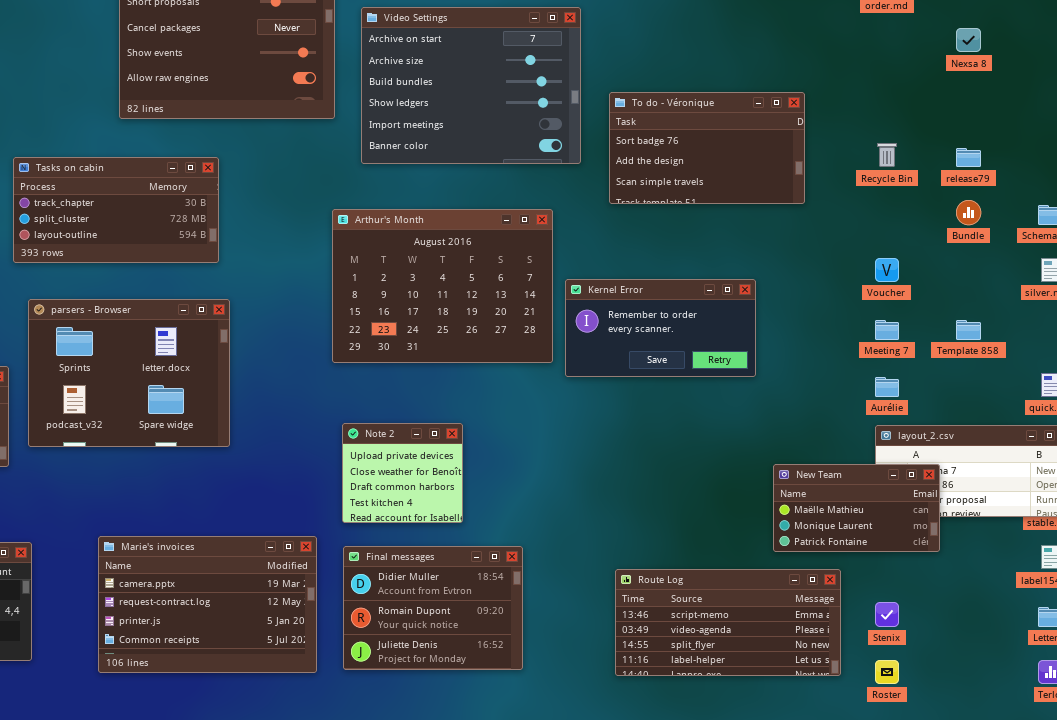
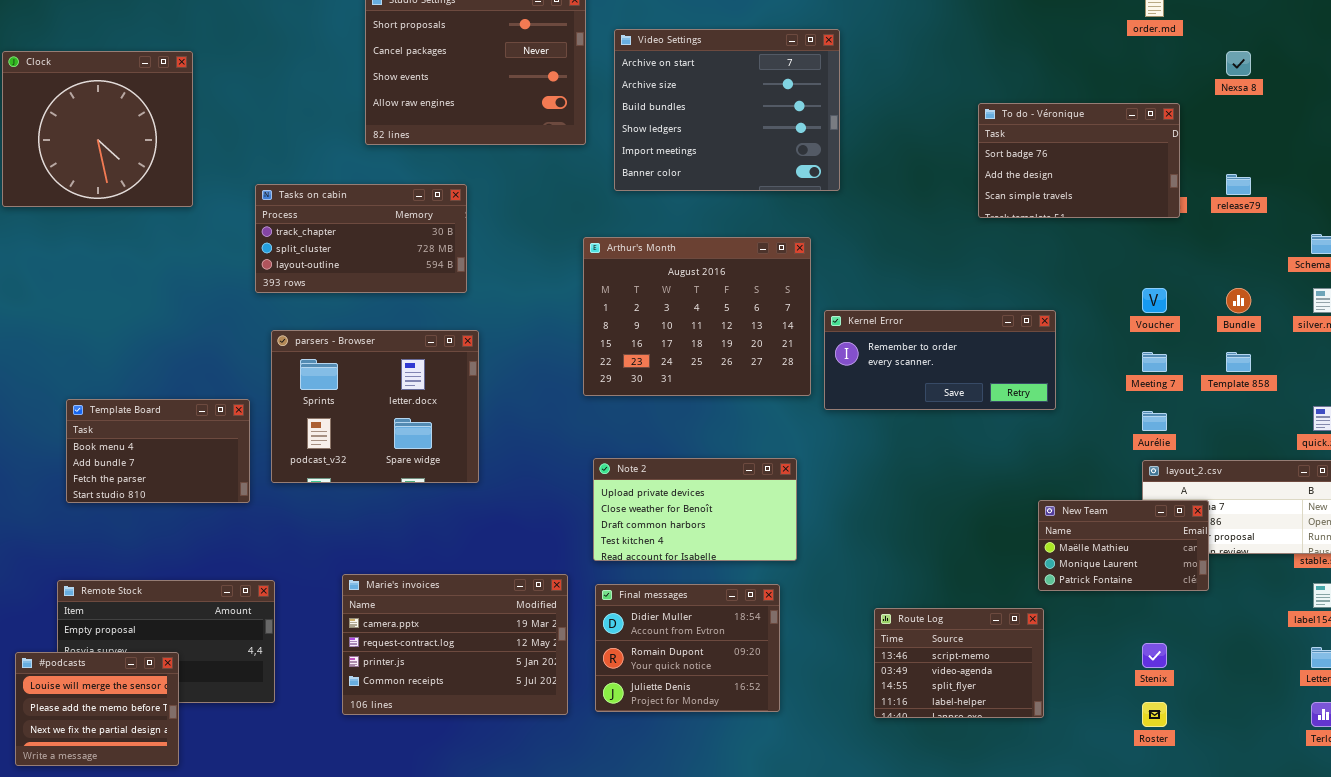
To do - Véronique: [609,92,805,204] -> [978,103,1180,218], moved
Bundle: [956,200,981,225] -> [1226,288,1251,313], moved
Kernel Error: [565,279,756,377] -> [824,310,1056,410], resized
Note 2: [342,423,463,523] -> [593,458,797,561], resized
Route Log: [615,569,841,676] -> [874,608,1044,718], resized

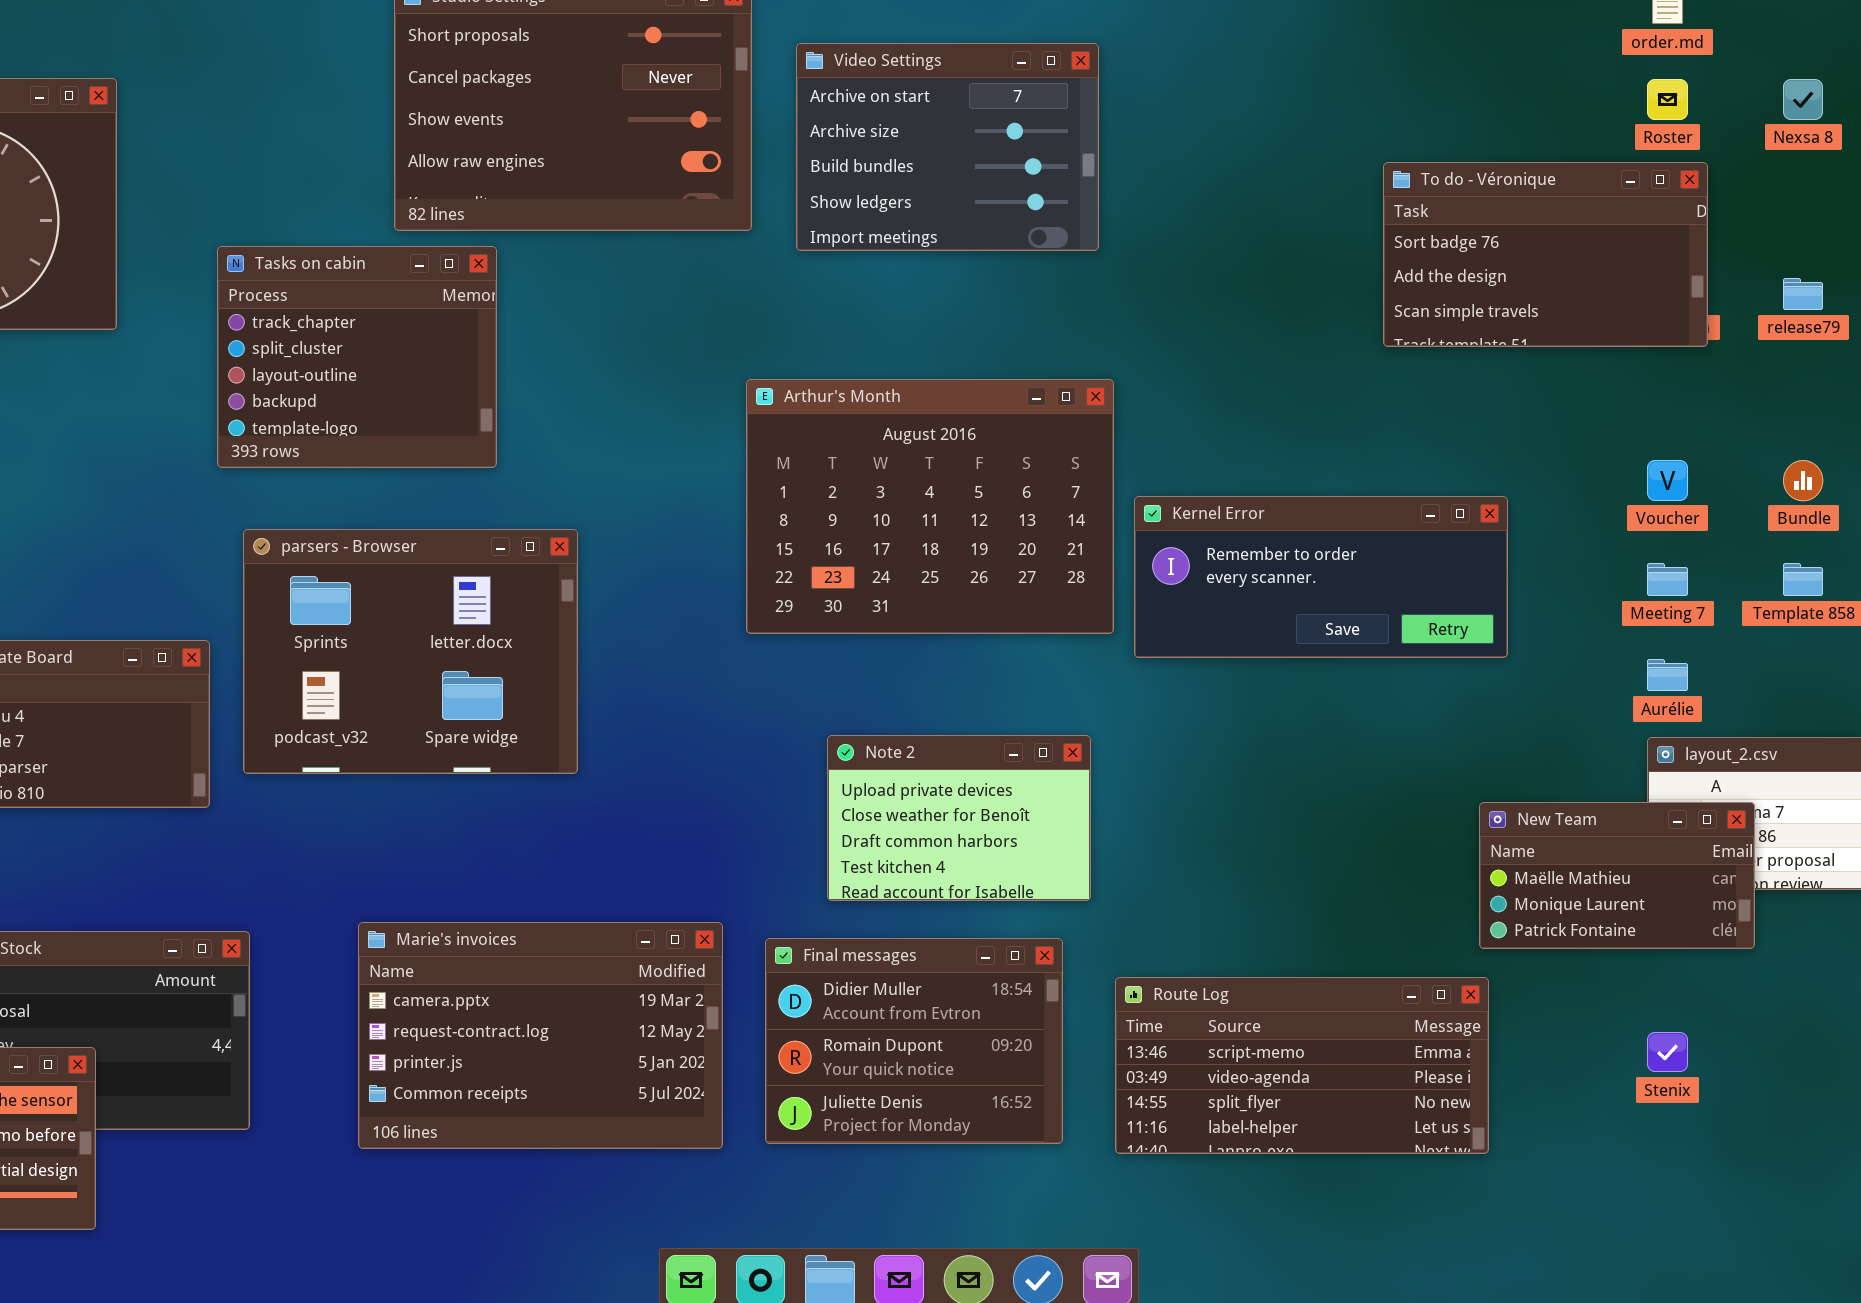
Video Settings: [614,29,840,191] -> [796,43,1099,251], resized
Tasks on cabin: [255,184,467,293] -> [217,246,497,468], resized
Note 2: [593,458,797,561] -> [827,735,1091,901], resized
Route Log: [874,608,1044,718] -> [1115,977,1489,1154], resized
Roster: [1142,702,1167,727] -> [1647,79,1688,120], moved

